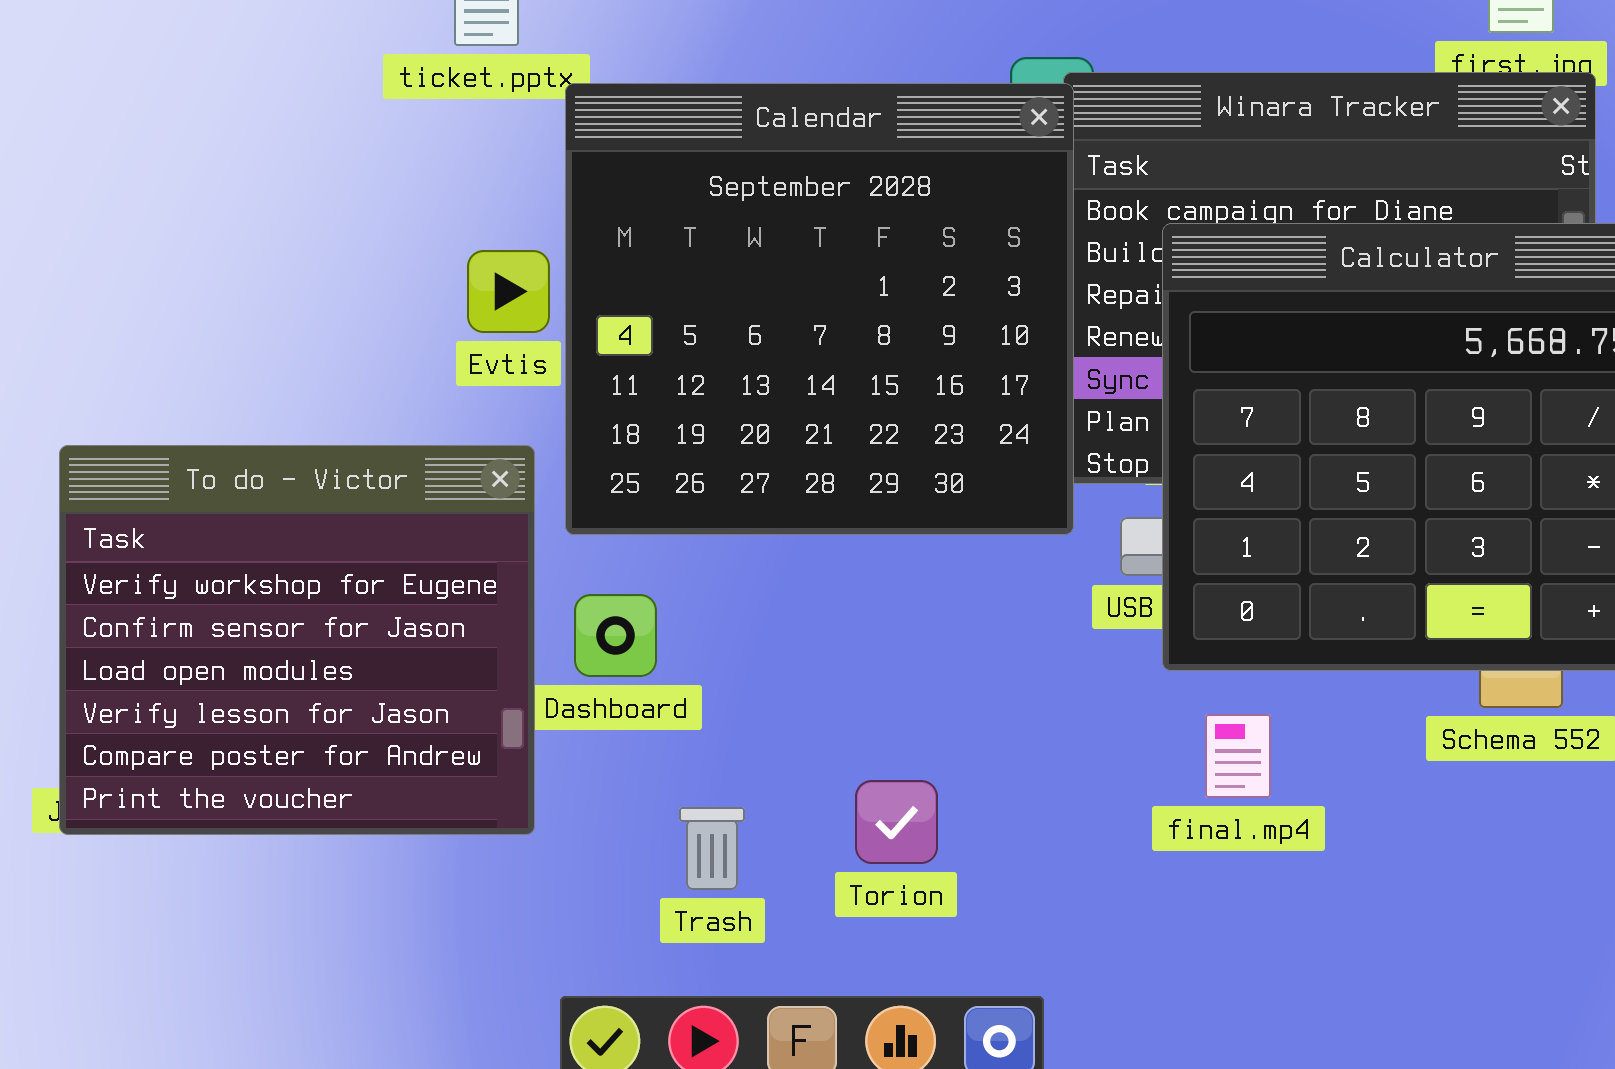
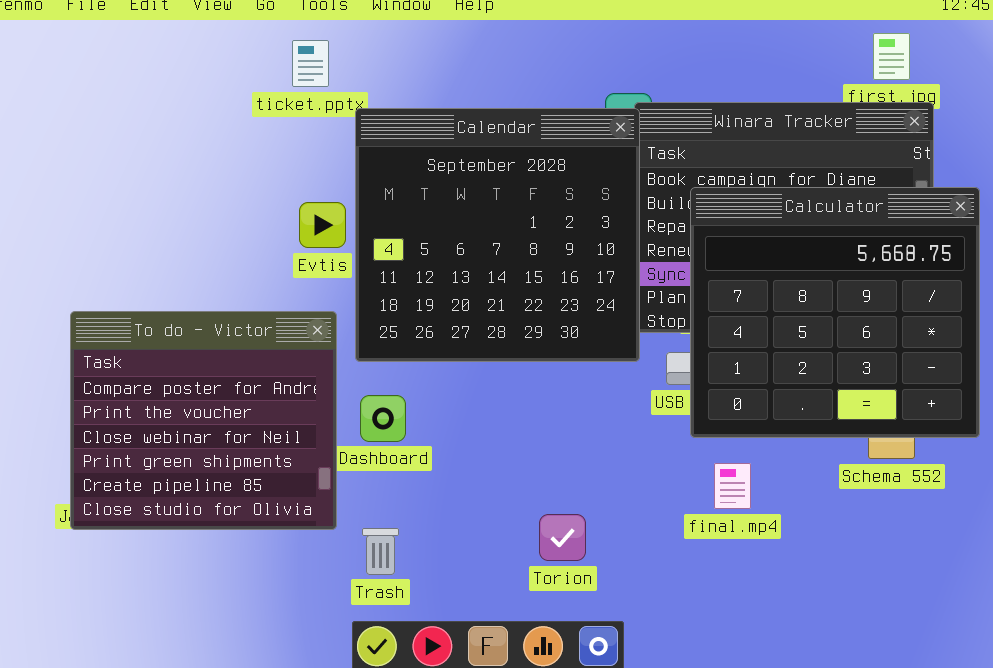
To do - Victor: [59,445,535,835] -> [70,311,337,530], scrolled down 4 rows
Torion: [855,780,938,864] -> [539,514,586,561], moved
Trash: [679,807,745,890] -> [362,528,399,575], moved

